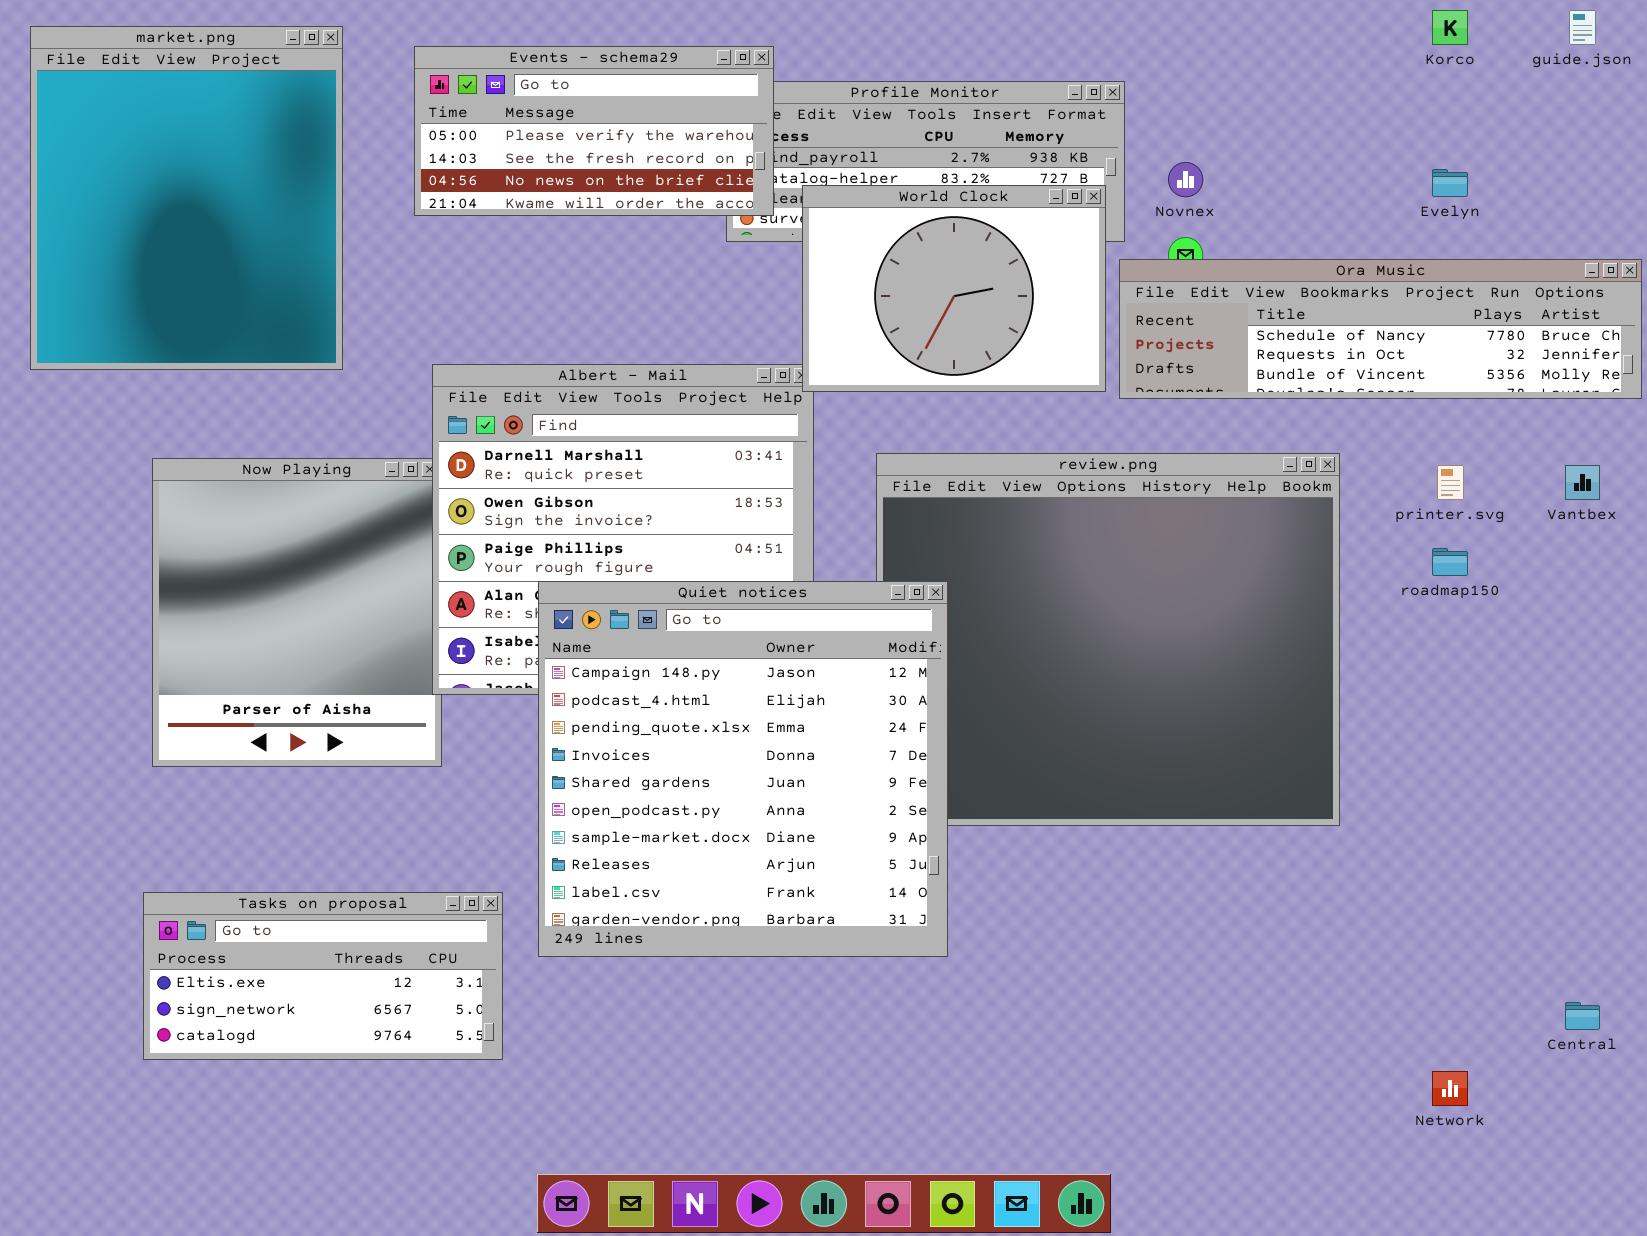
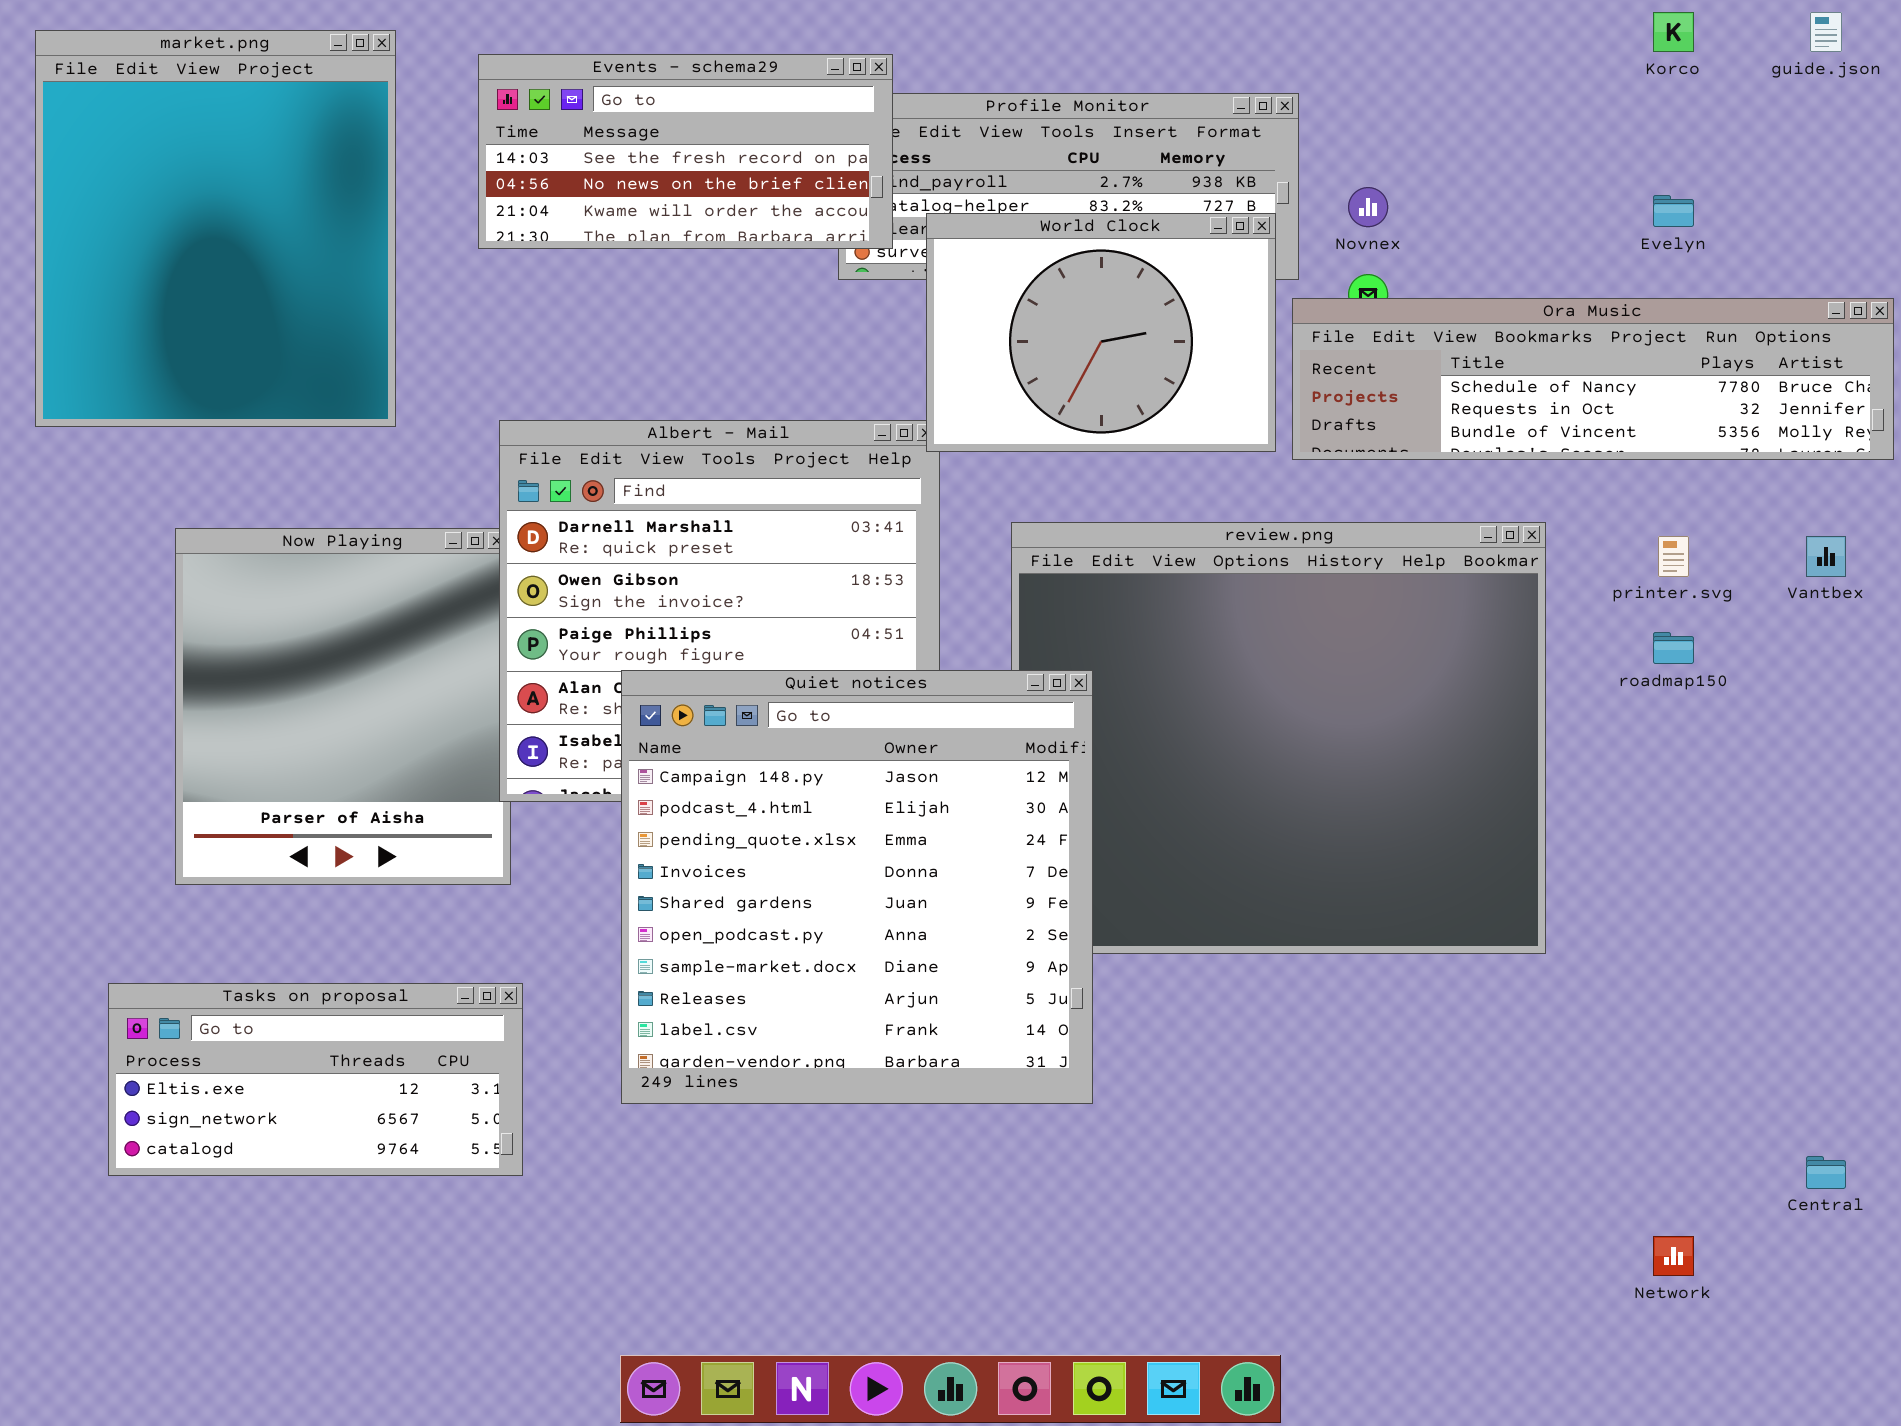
Events - schema29: [414,46,774,216] -> [478,54,893,249], scrolled down 1 row
Tasks on proposal: [143,892,503,1060] -> [108,983,523,1176], moved

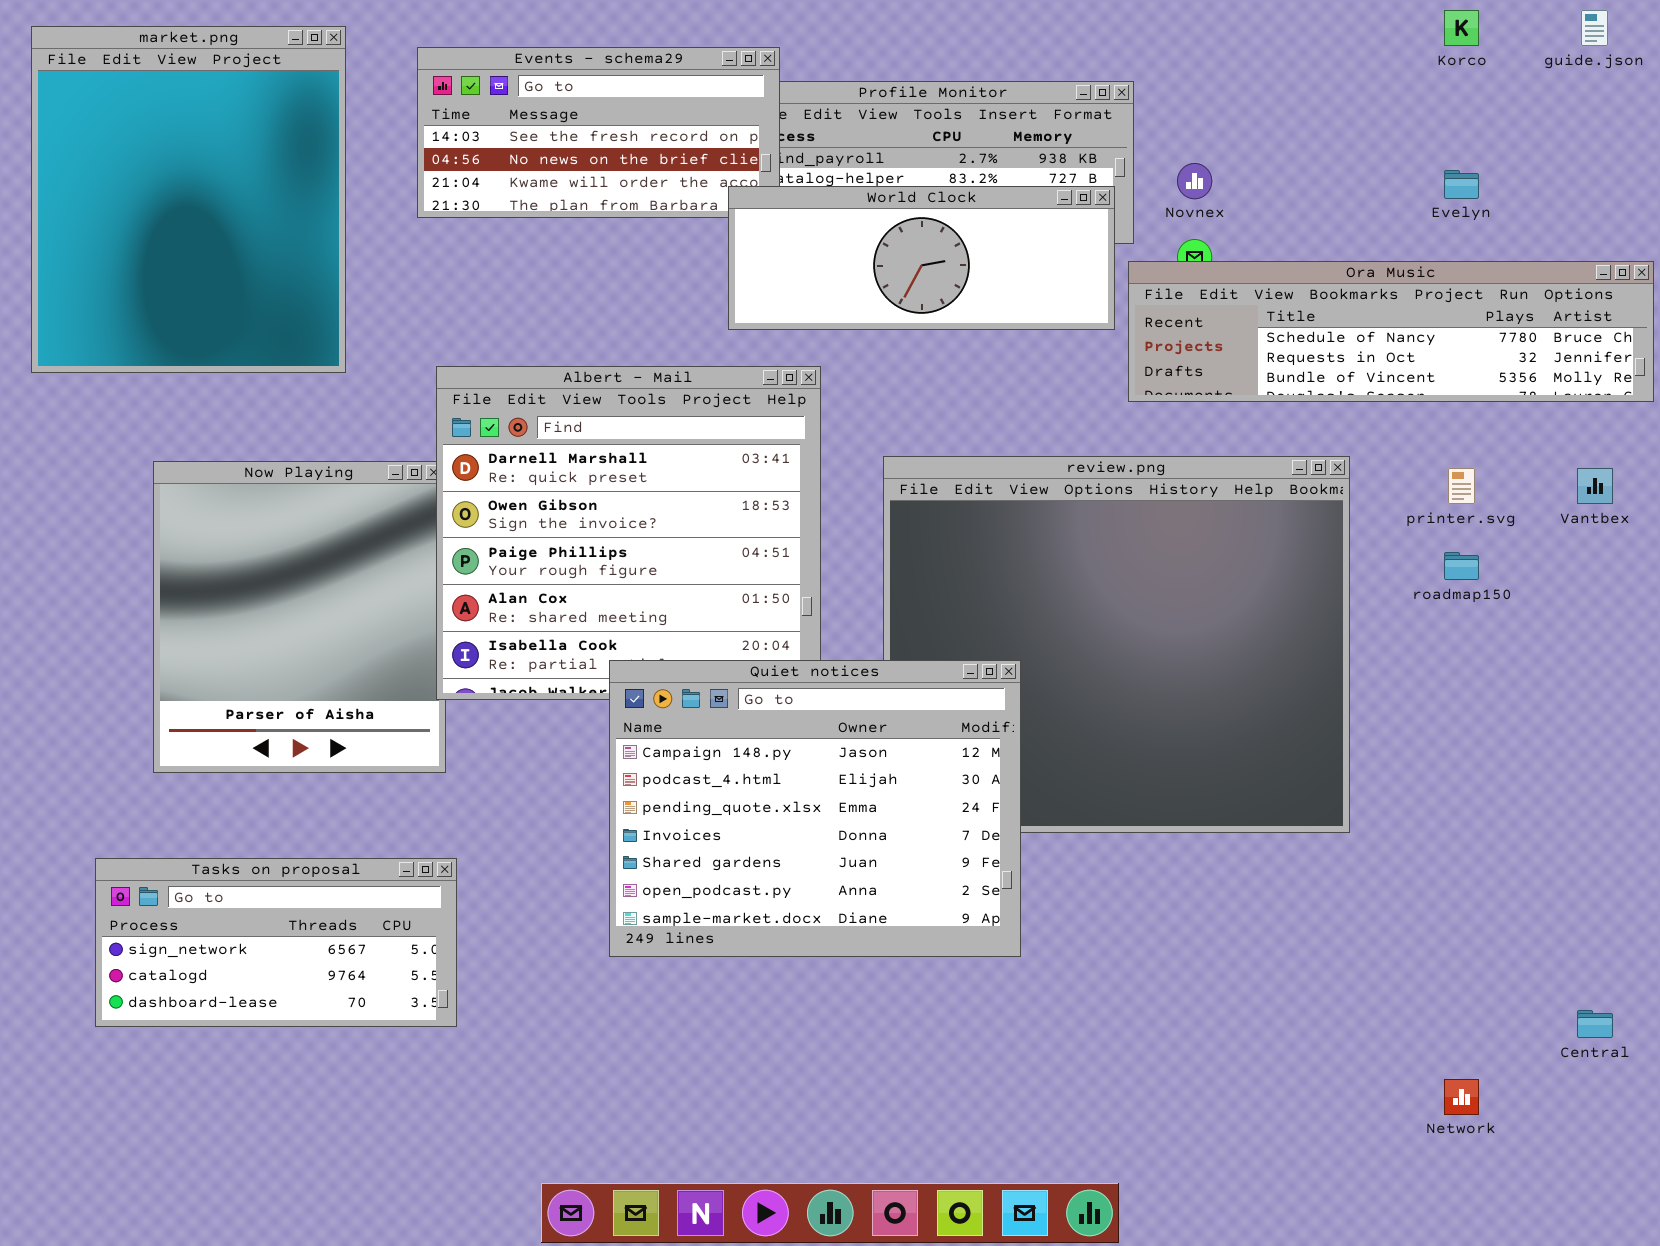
World Clock: [926,213,1276,452] -> [728,186,1115,330], resized
Quiet notices: [621,670,1093,1104] -> [609,660,1021,957], moved, resized
Tasks on proposal: [108,983,523,1176] -> [95,858,457,1027], scrolled down 1 row

